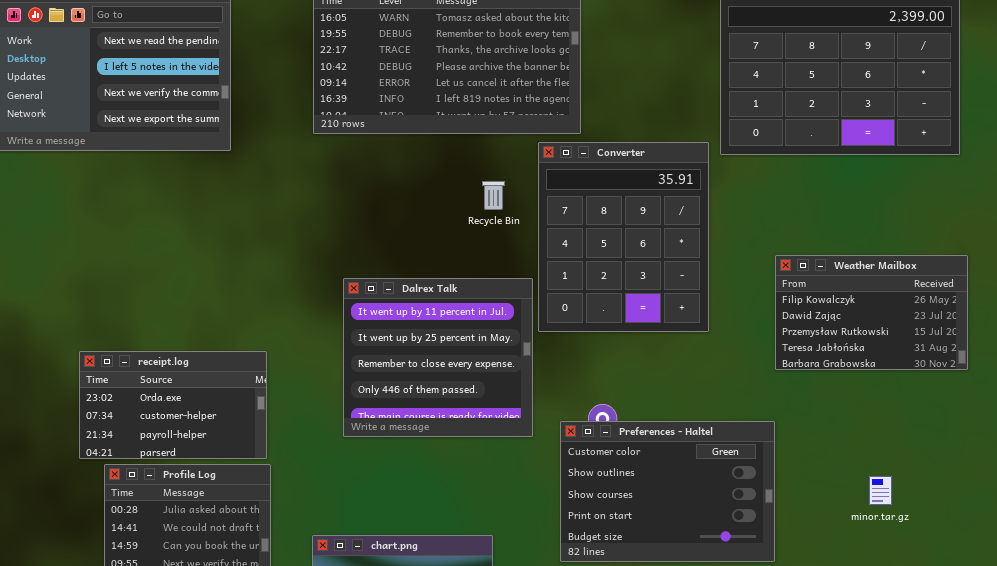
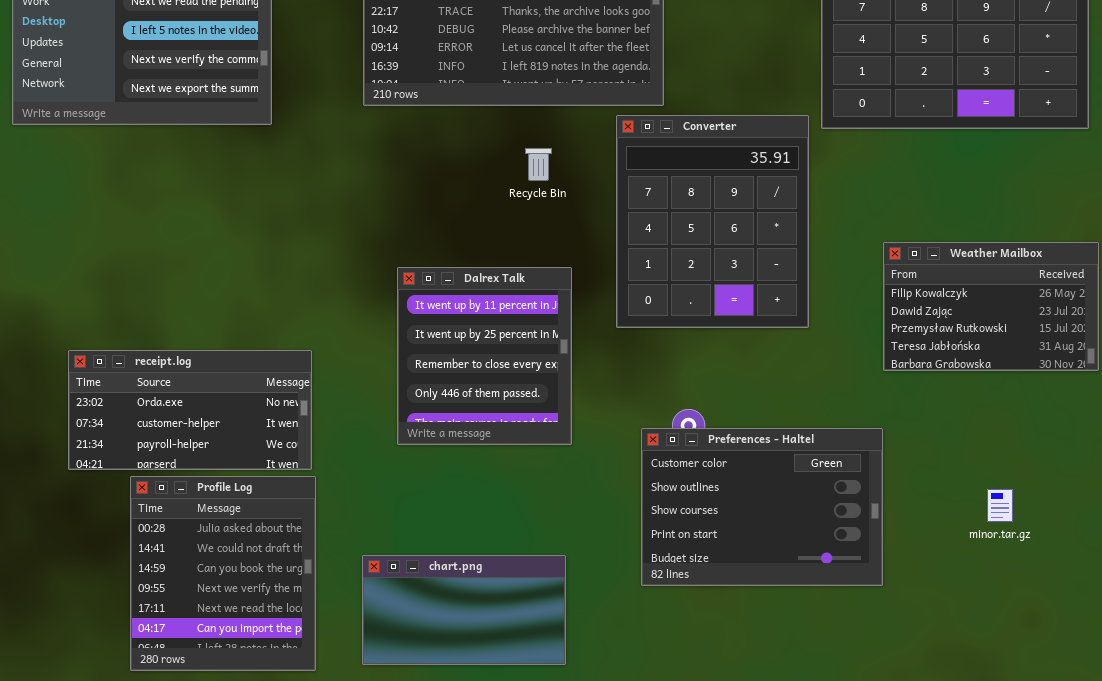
Recycle Bin: [482,181,505,210] -> [525,148,552,181], moved
Dalrex Talk: [343,278,533,437] -> [397,267,572,445], resized
receipt.log: [79,351,267,459] -> [68,350,312,470], resized

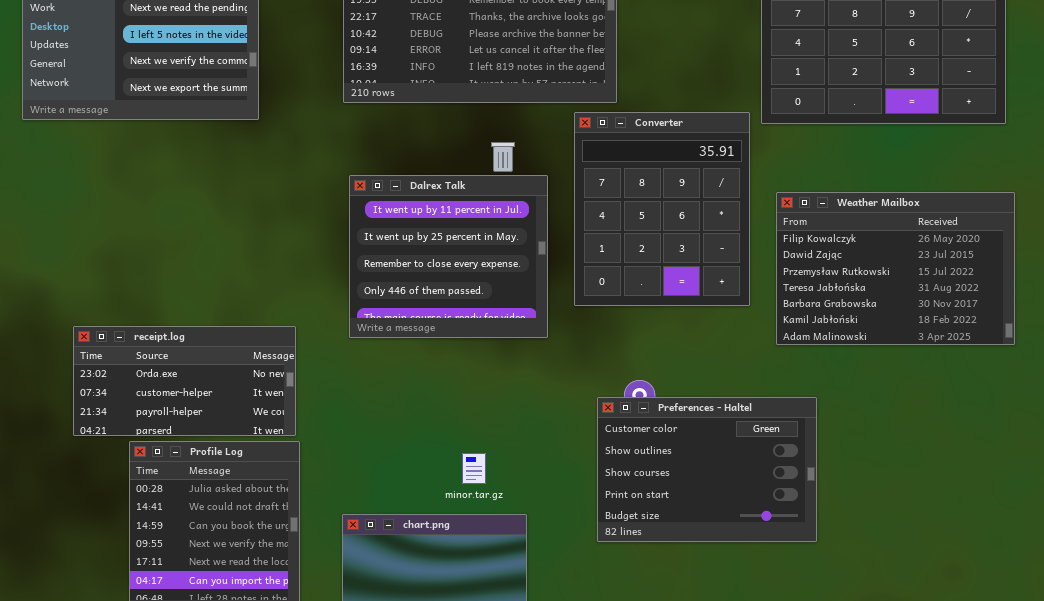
Weather Mailbox: [883,242,1099,371] -> [776,192,1015,345], resized
Dalrex Talk: [397,267,572,445] -> [349,175,548,338], moved, resized
minor.tar.gz: [987,489,1013,522] -> [462,453,486,484], moved

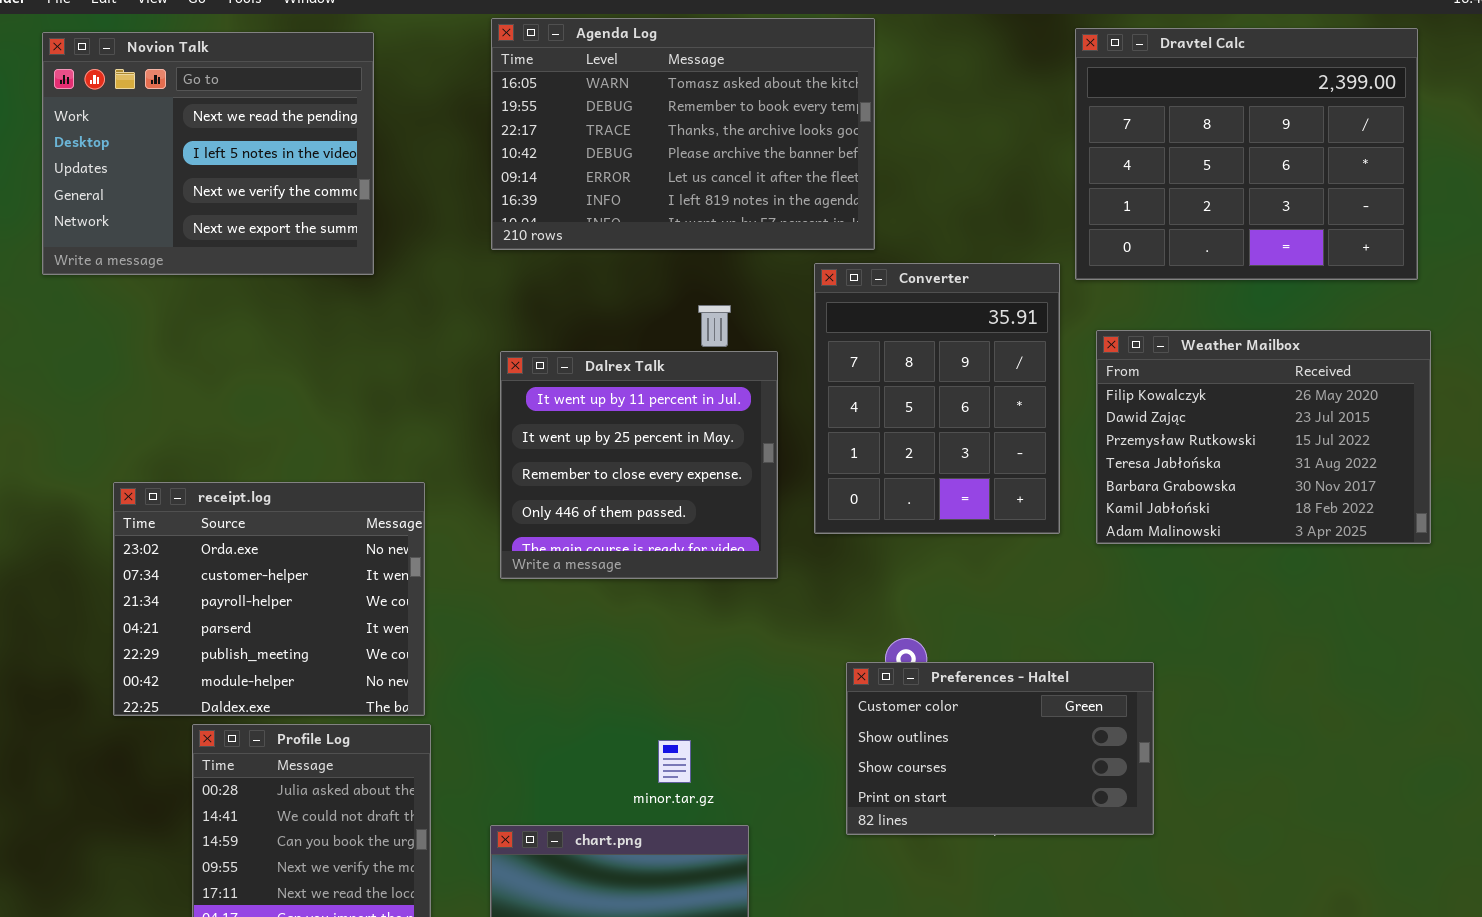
Weather Mailbox: [776,192,1015,345] -> [1096,330,1431,544], moved
receipt.log: [73,326,296,436] -> [113,482,425,716], resized
Preferences - Haltel: [597,397,817,542] -> [846,662,1154,835], resized

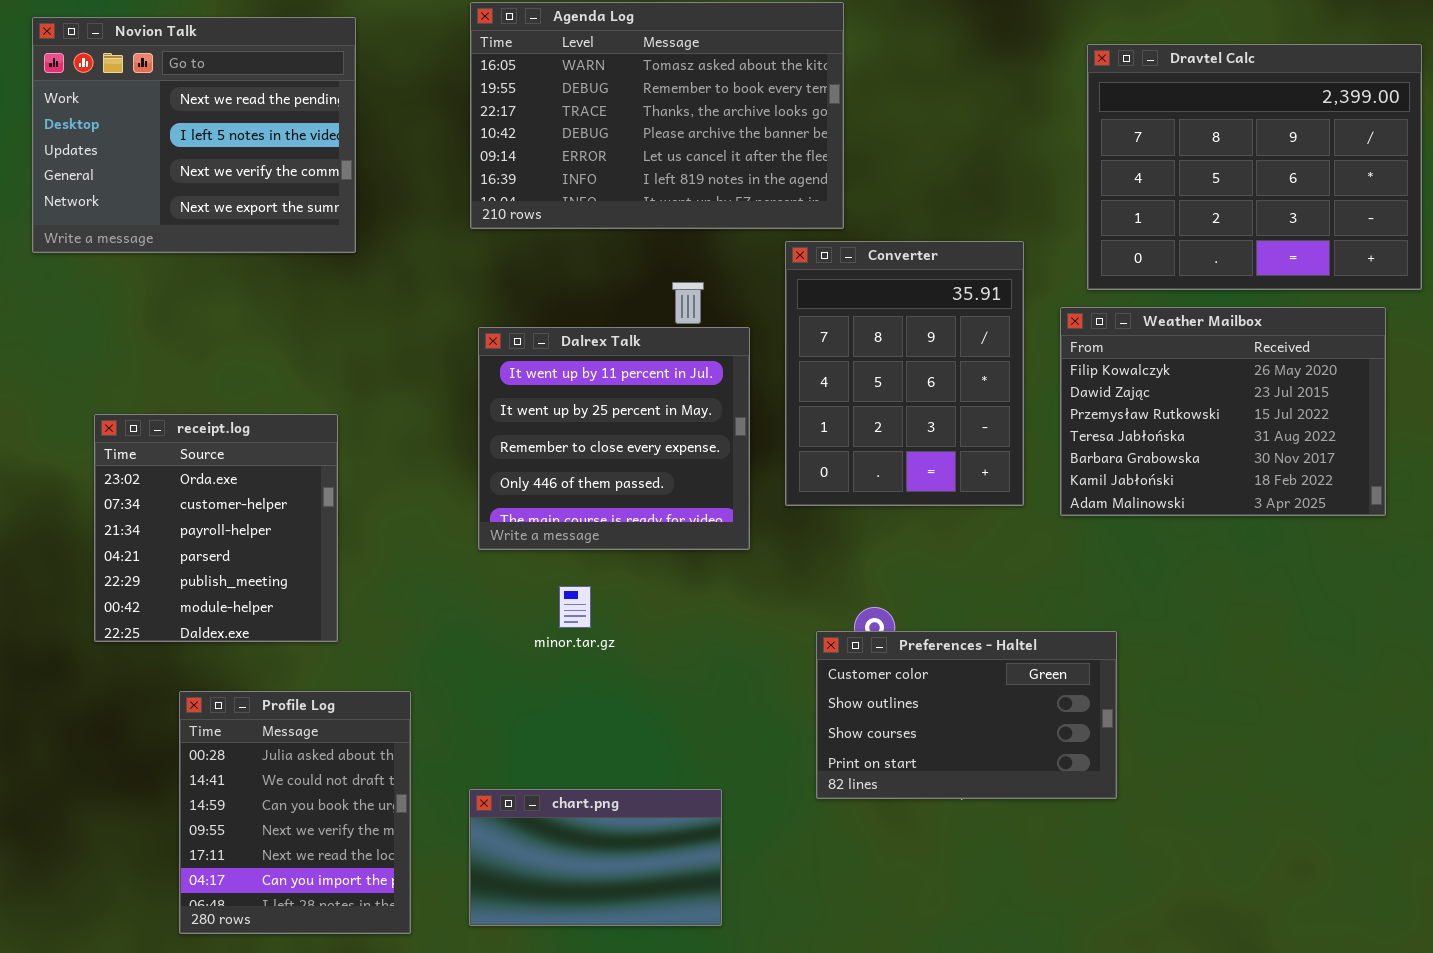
Dravtel Calc: [1075,28,1418,280] -> [1087,44,1422,290], moved
receipt.log: [113,482,425,716] -> [94,414,338,642], moved, resized
minor.tar.gz: [658,740,691,783] -> [559,586,591,628], moved

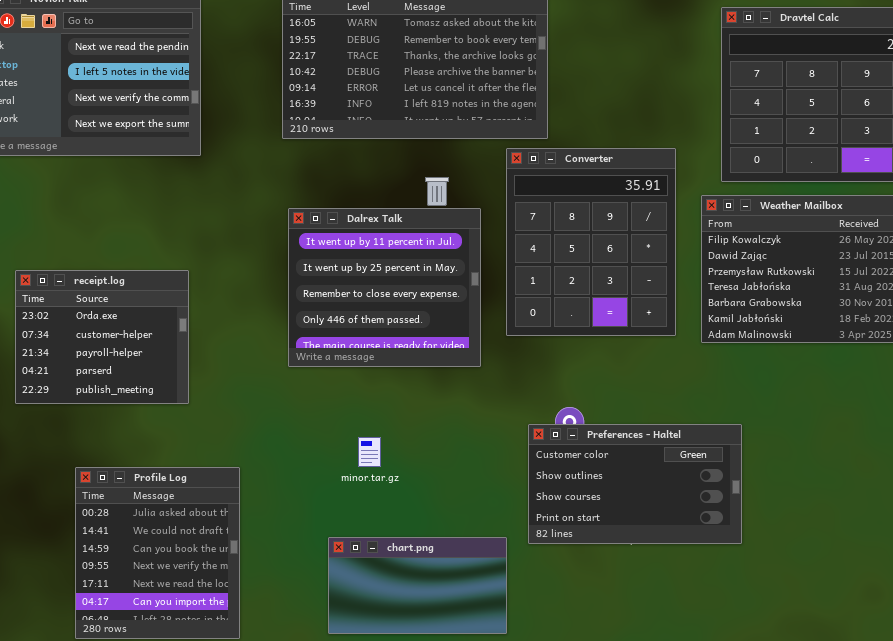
receipt.log: [94,414,338,642] -> [15,270,189,404], resized
minor.tar.gz: [559,586,591,628] -> [358,437,381,467], moved
chart.png: [469,789,722,926] -> [328,537,507,634], moved

